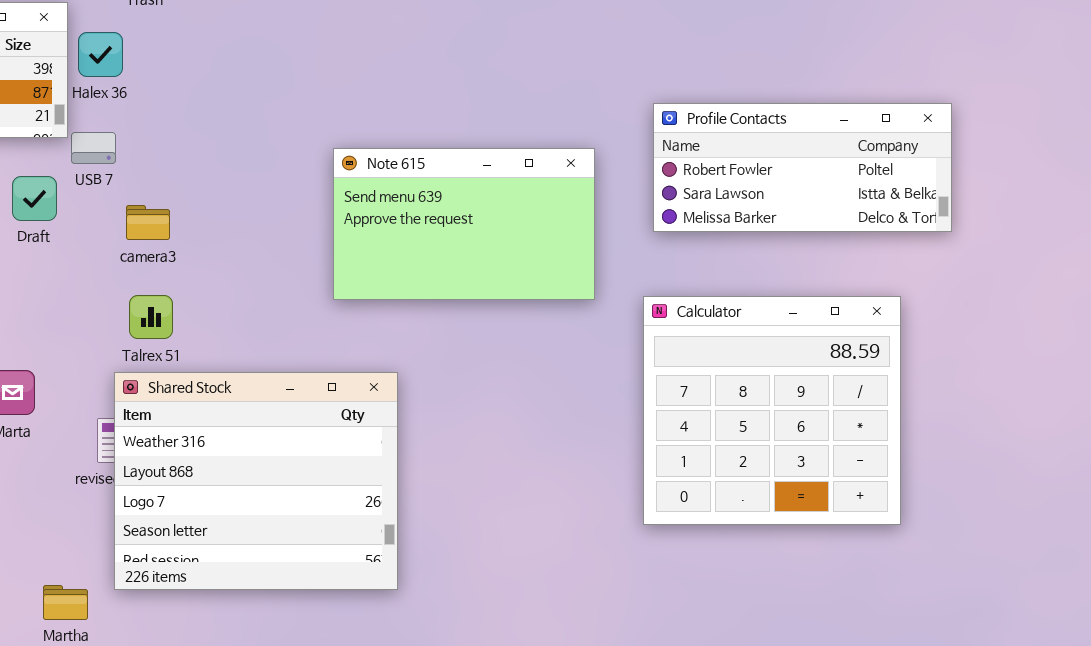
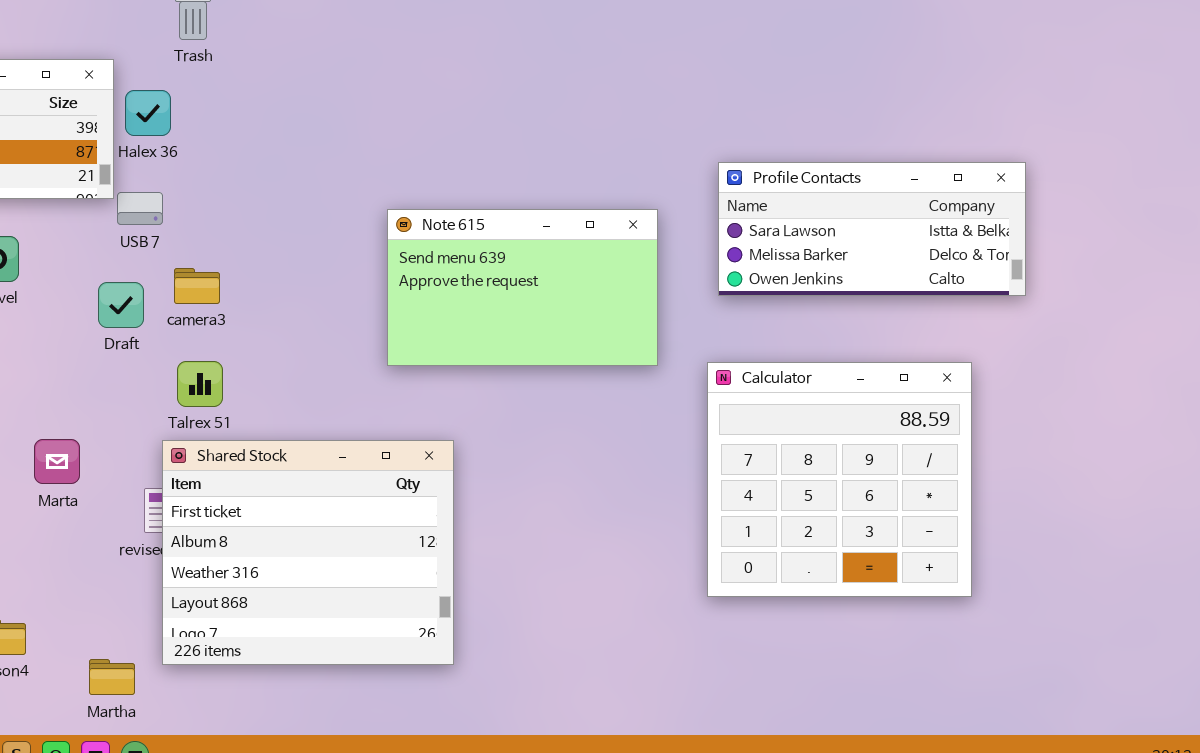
Profile Contacts: [653,103,952,232] -> [718,162,1026,296], scrolled down 1 row
Draft: [12,176,57,221] -> [98,282,144,328], moved
Shared Stock: [114,372,398,590] -> [162,440,454,665], scrolled up 2 rows

